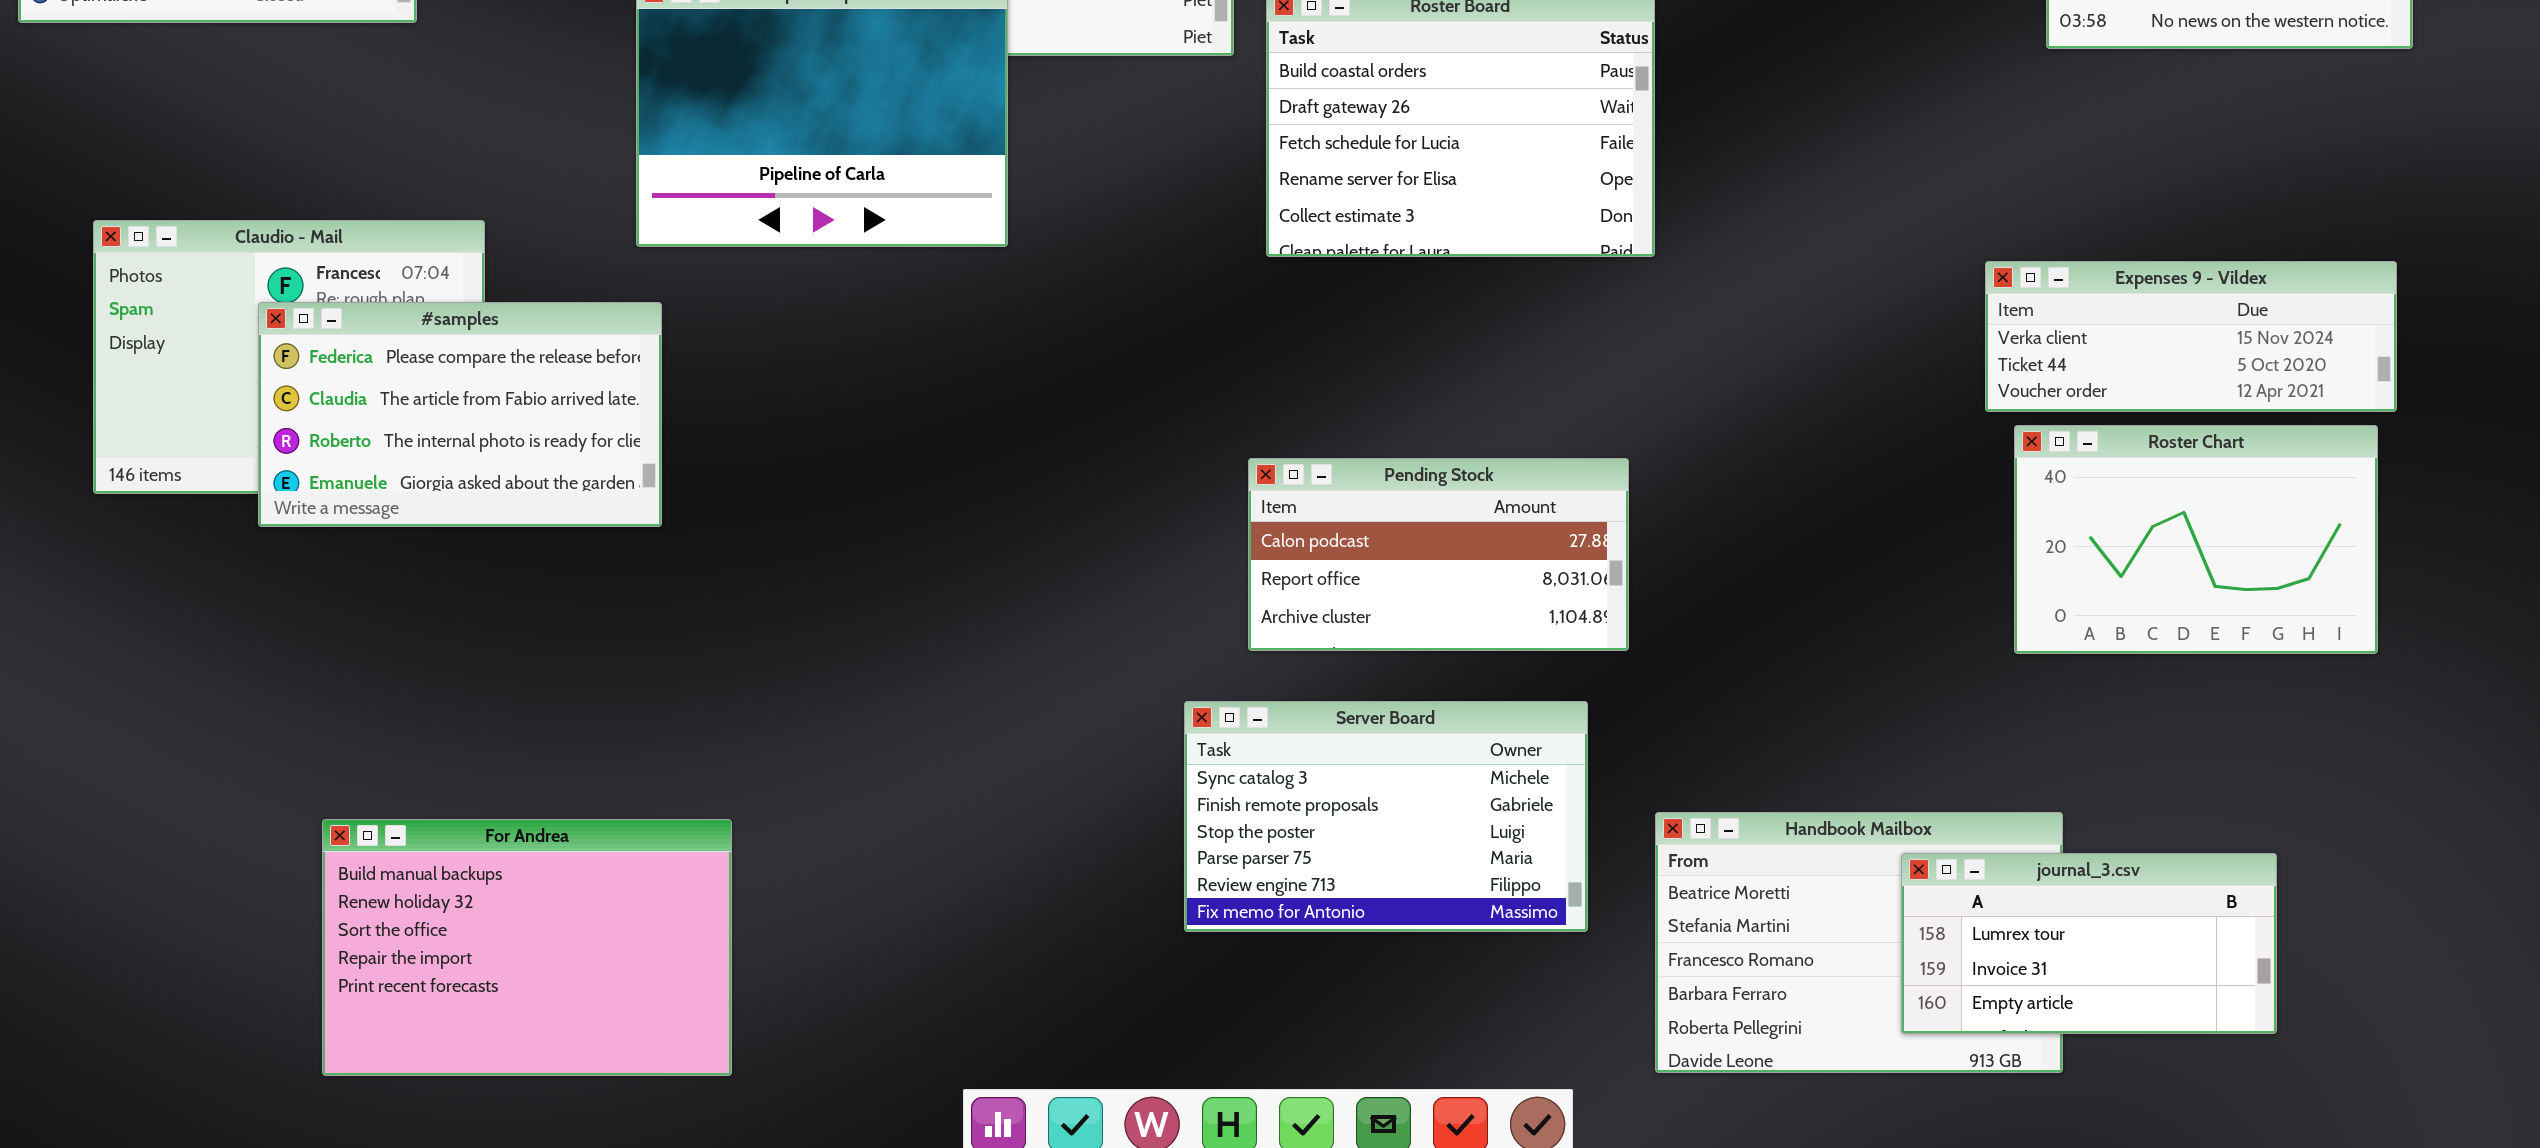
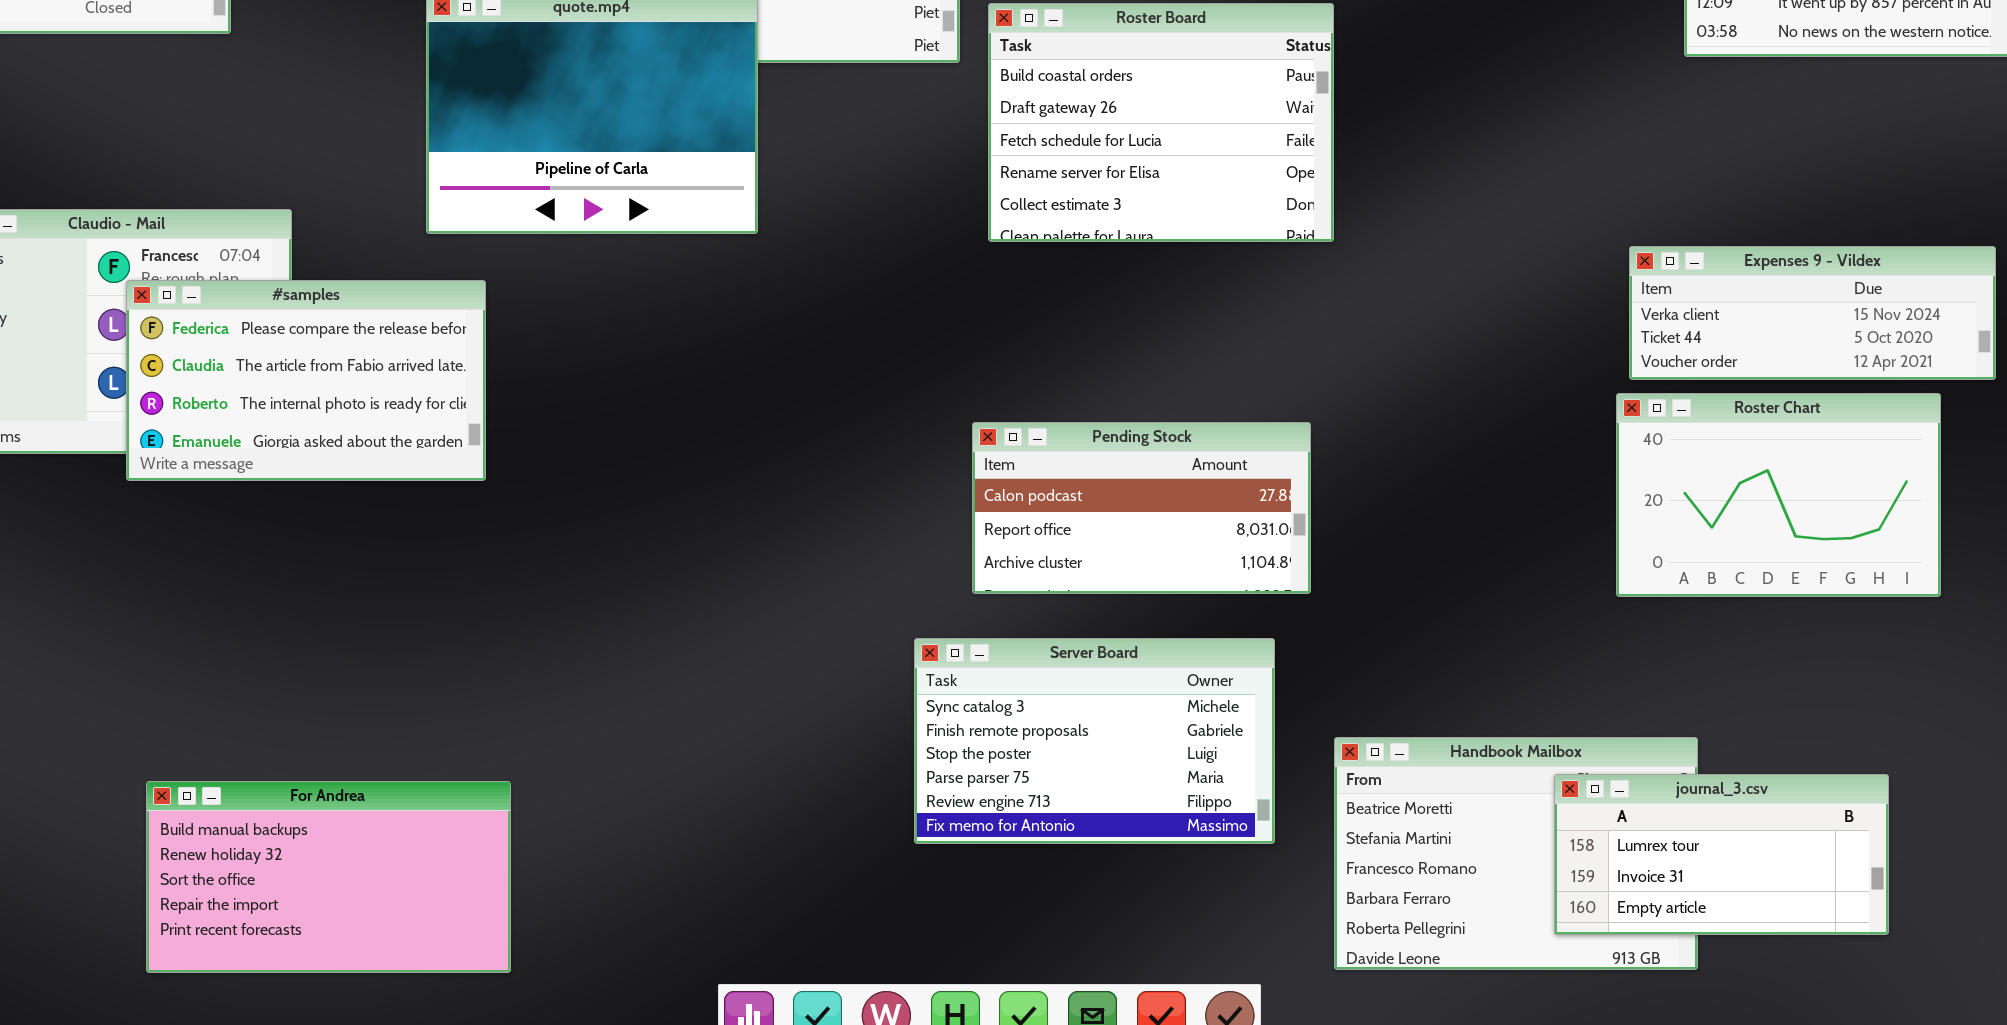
#samples: [258,302,662,527] -> [126,280,486,481], moved
Roster Chart: [2014,425,2378,654] -> [1616,393,1941,597], moved
For Andrea: [322,819,732,1076] -> [146,781,511,973], resized

